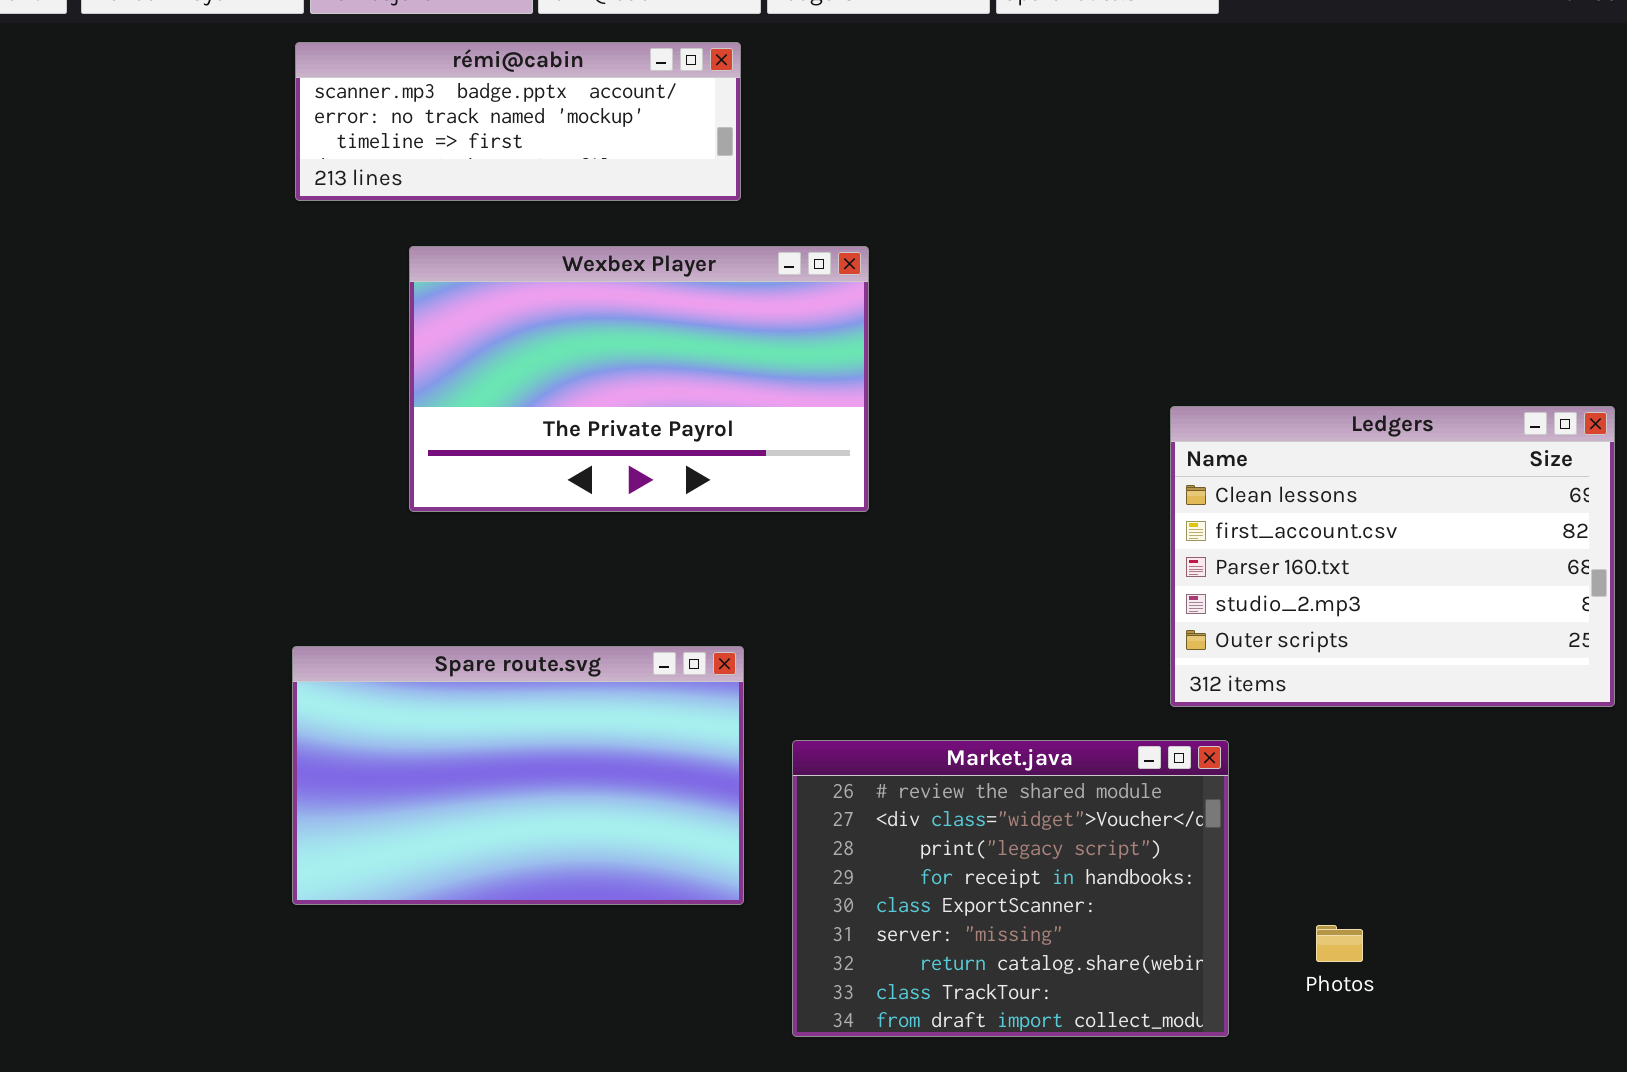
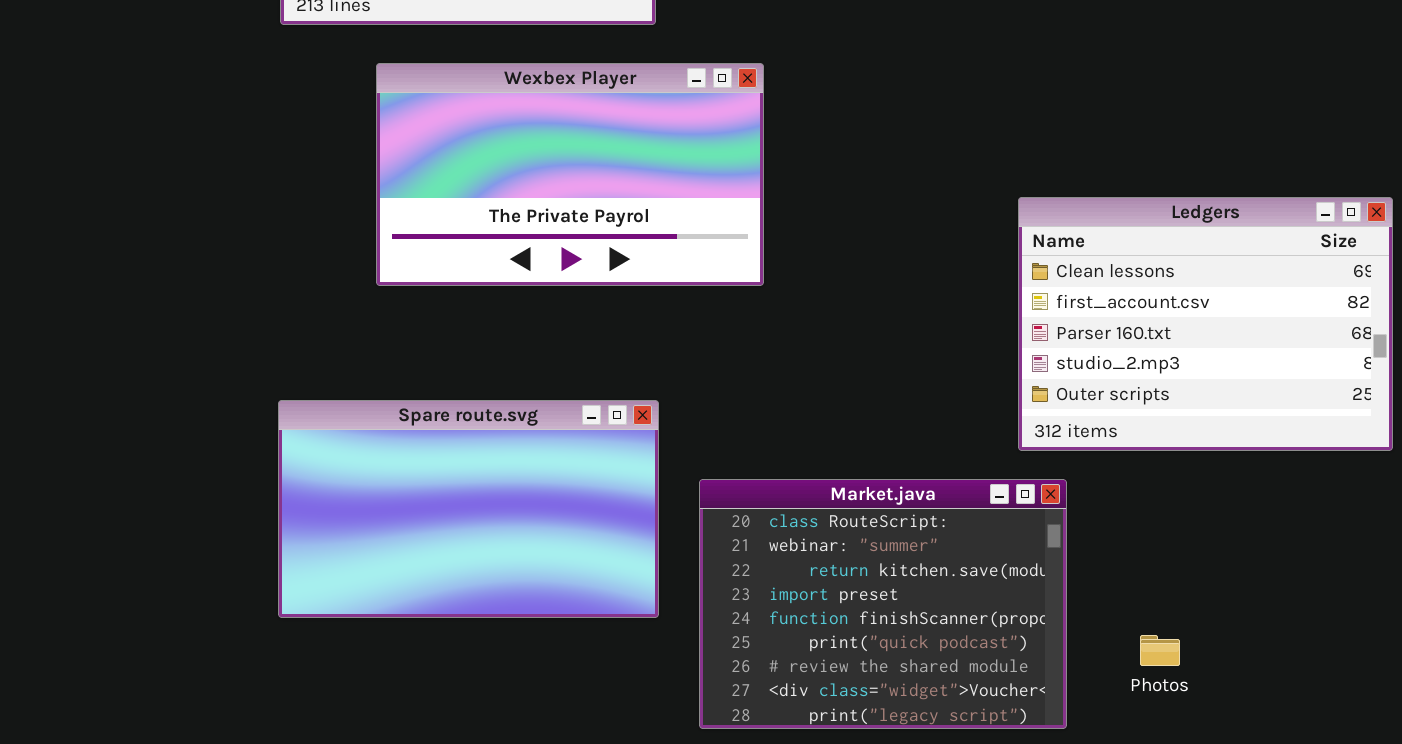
Market.java: [792,740,1229,1037] -> [699,479,1067,729], scrolled up 6 rows

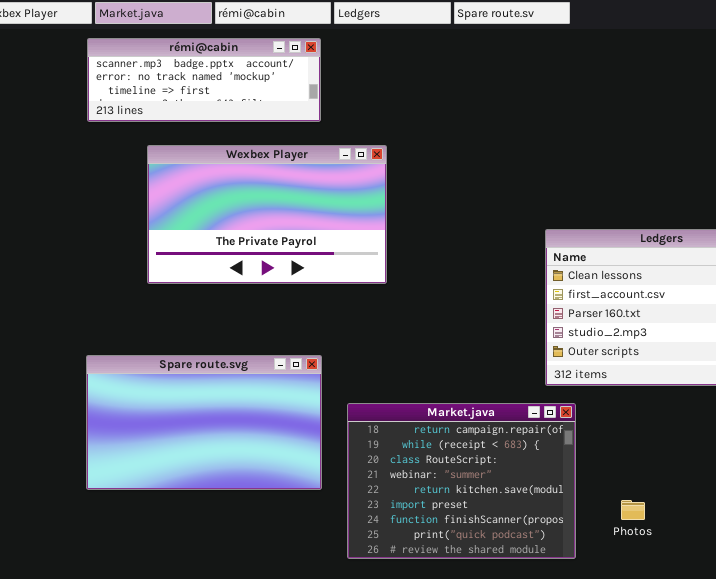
Market.java: [699,479,1067,729] -> [347,403,576,559], scrolled up 2 rows

